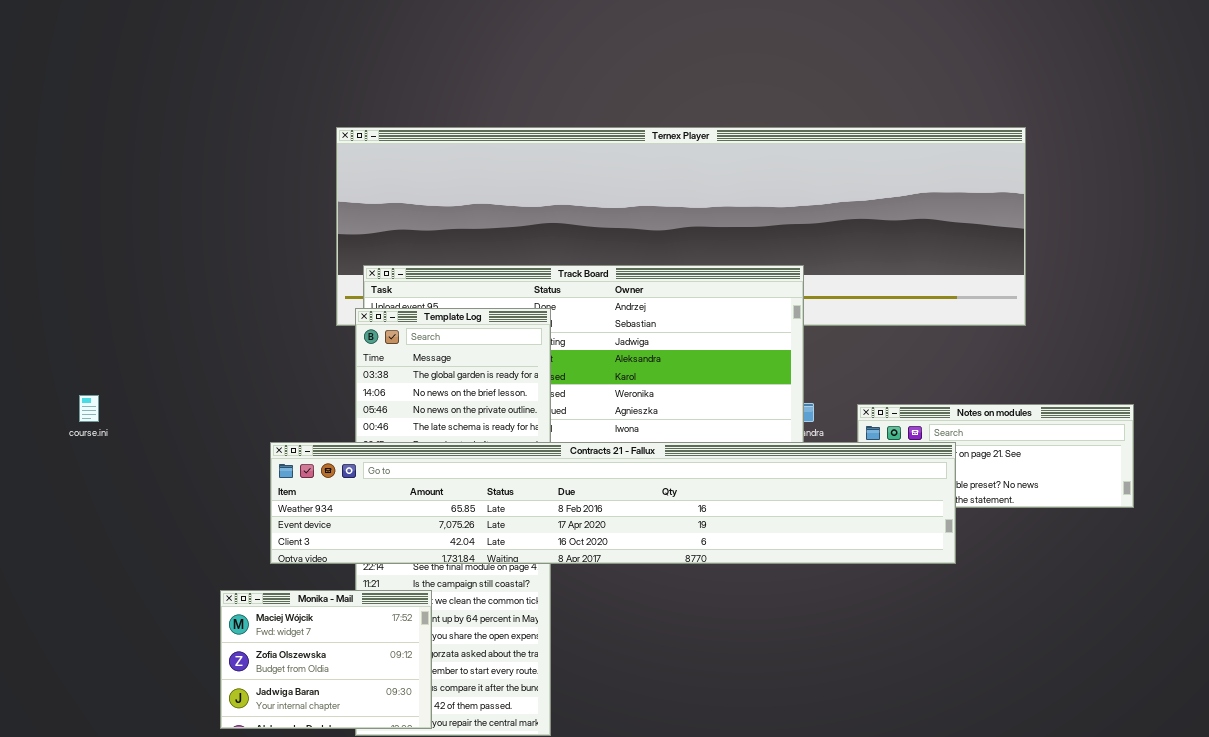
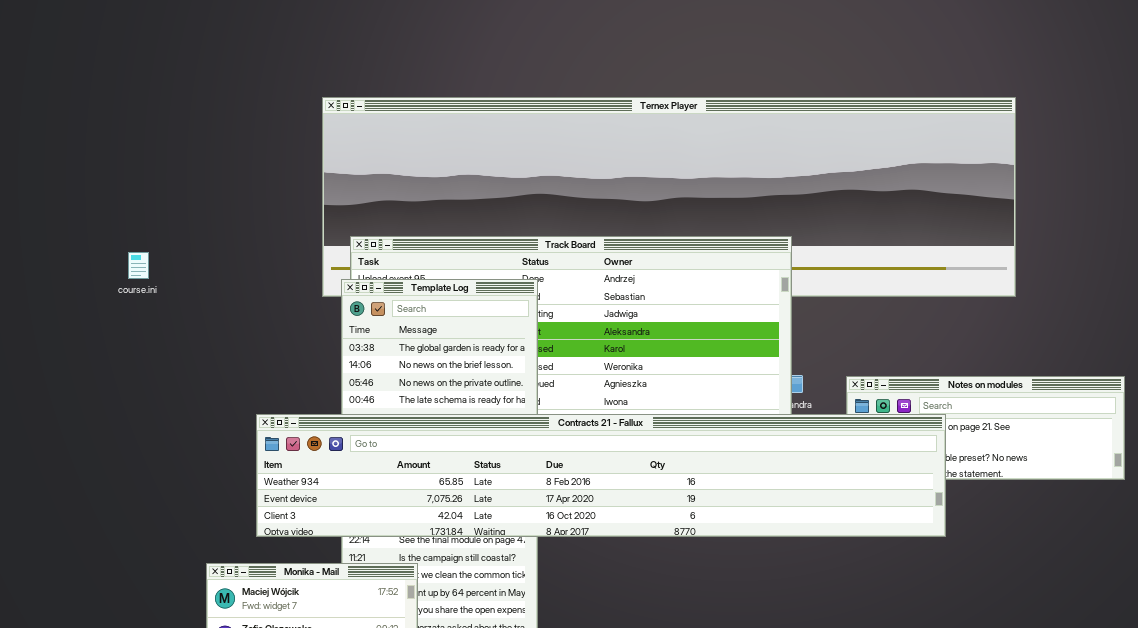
course.ini: [79,395,99,422] -> [128,252,149,279], moved

